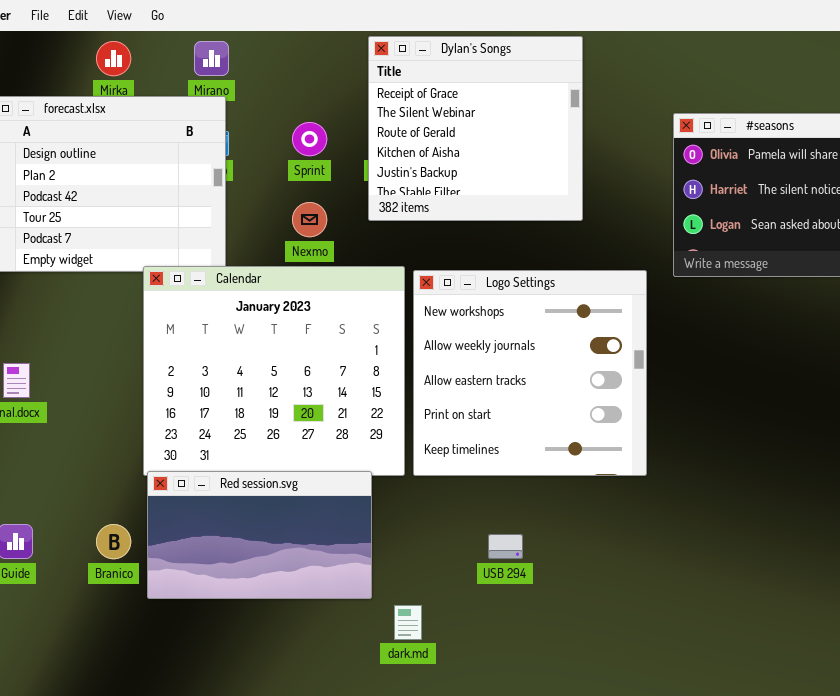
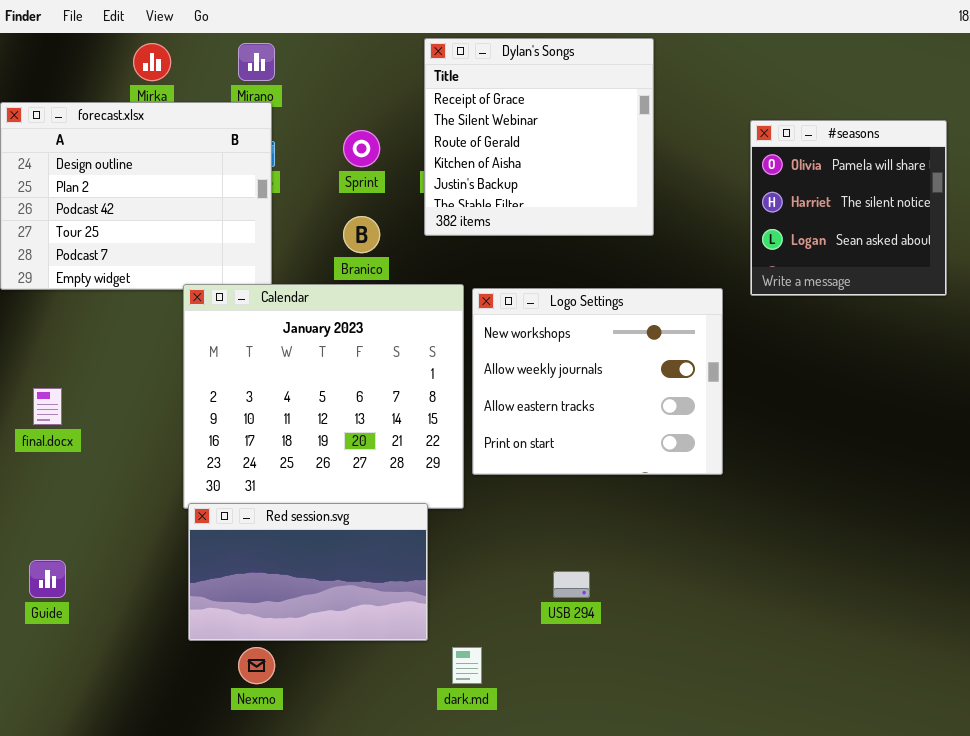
Nexmo: [292,202,327,237] -> [238,647,275,684], moved
Logo Settings: [413,270,647,476] -> [472,288,723,475], resized
Branico: [96,524,131,559] -> [343,216,380,253], moved

